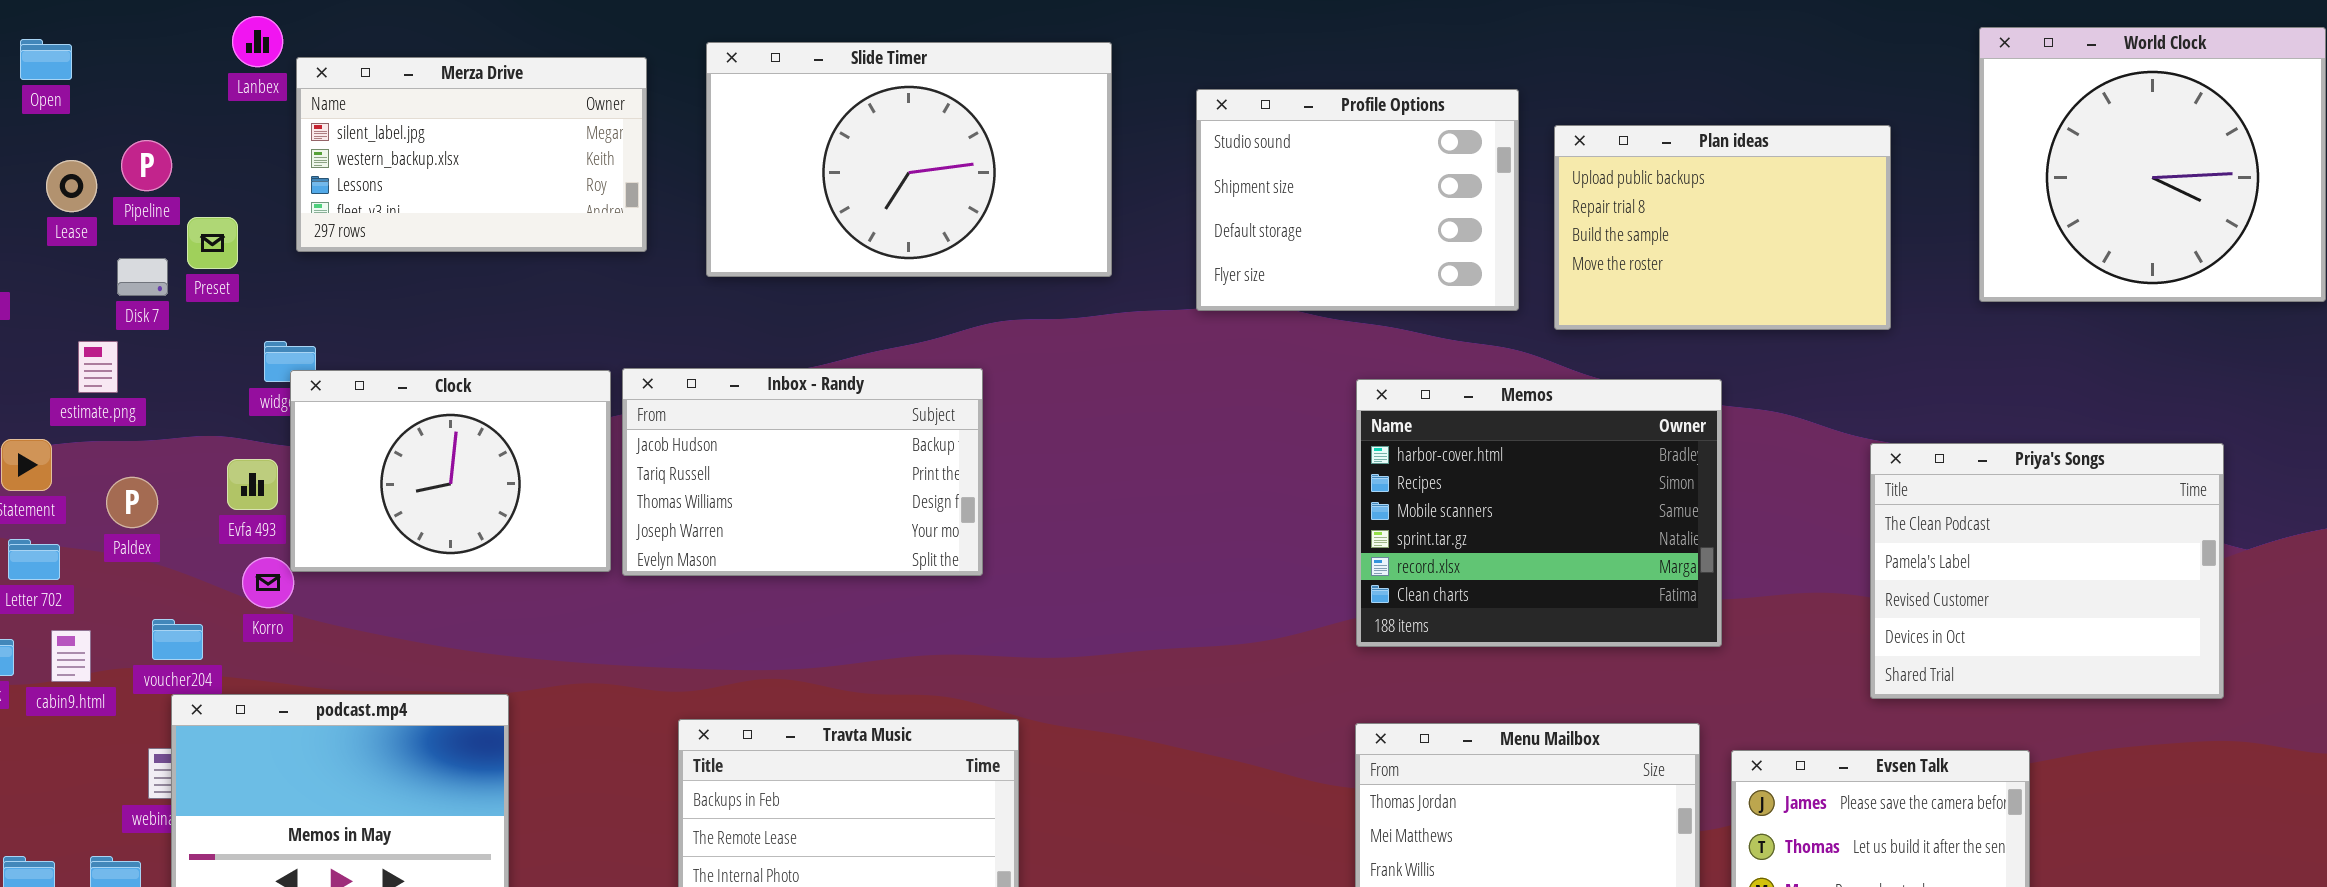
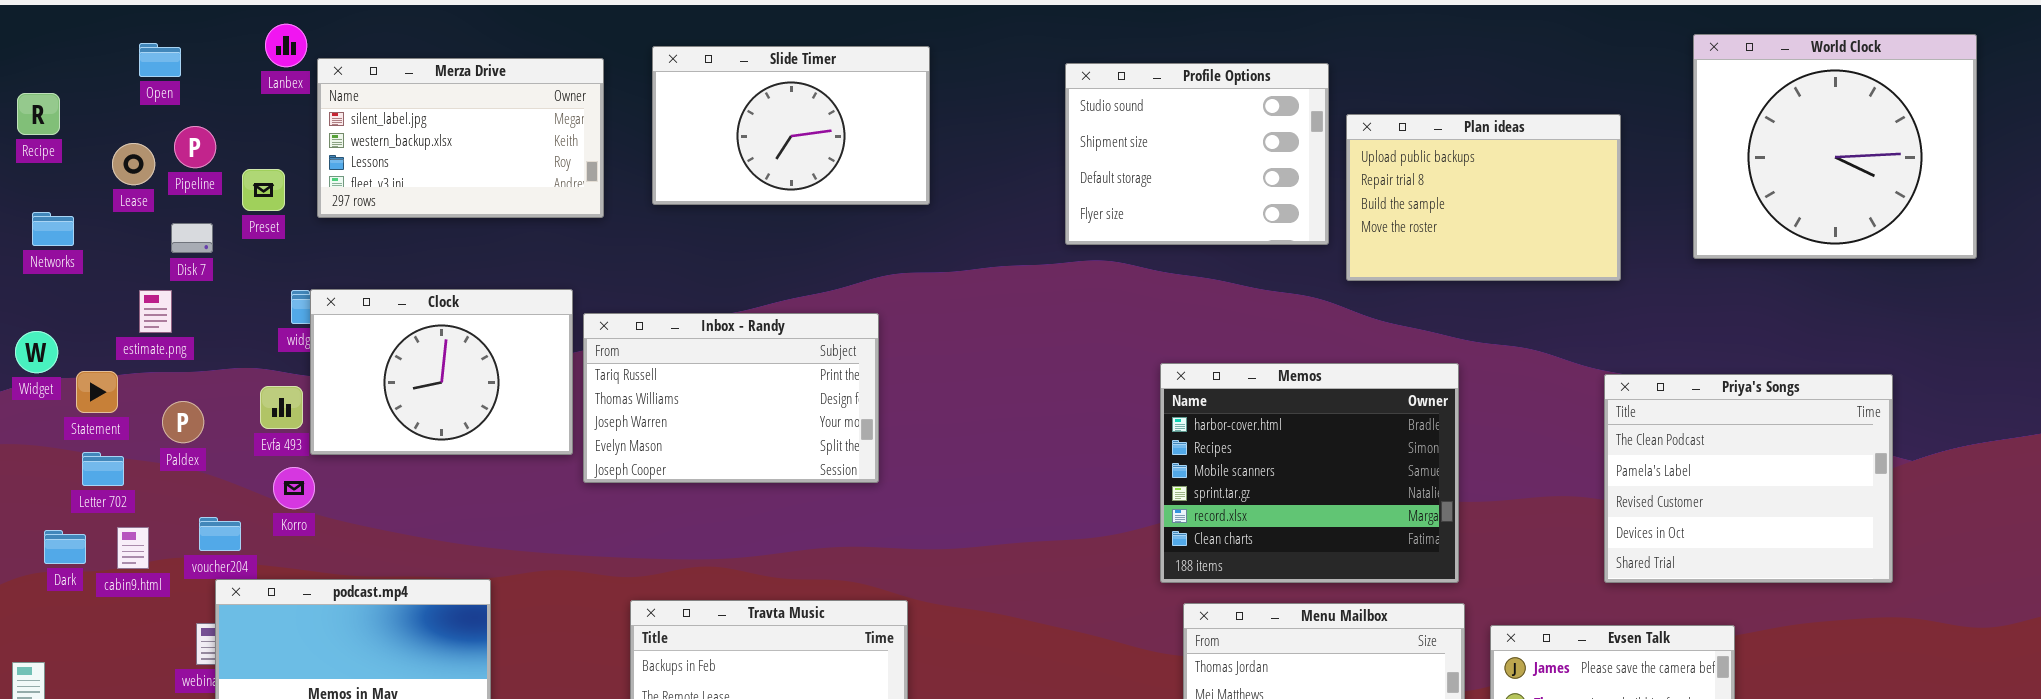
Open: [20,39,72,80] -> [139,43,181,77], moved
Slide Timer: [706,42,1112,277] -> [652,46,930,205], resized
Profile Options: [1196,89,1519,311] -> [1065,63,1329,245], moved
Preset: [187,217,238,269] -> [242,169,285,211], moved
Inbox - Randy: [622,368,983,576] -> [583,313,879,483], scrolled down 1 row
Clock: [290,370,611,572] -> [310,289,573,455], moved
Memos: [1356,379,1722,647] -> [1160,363,1459,583], moved

